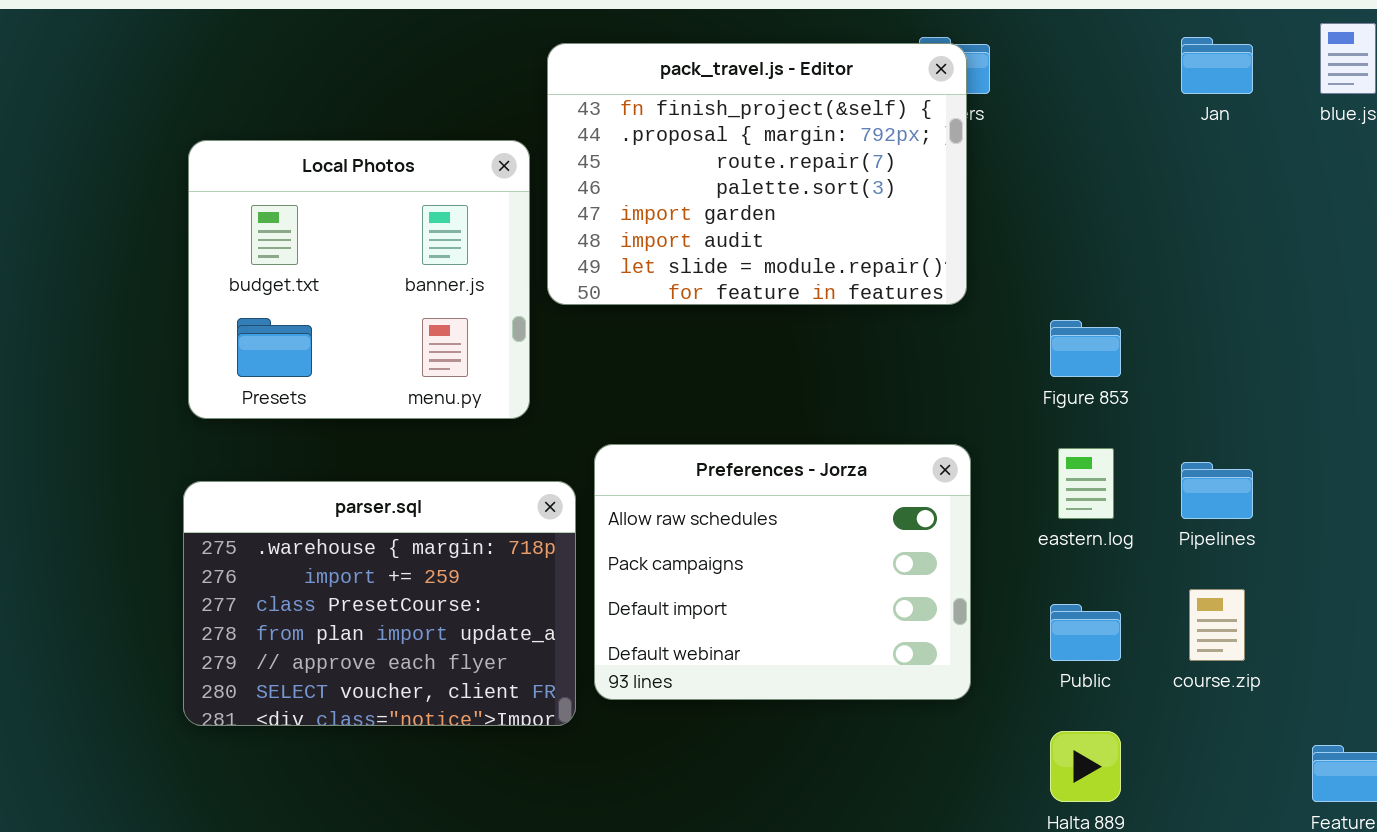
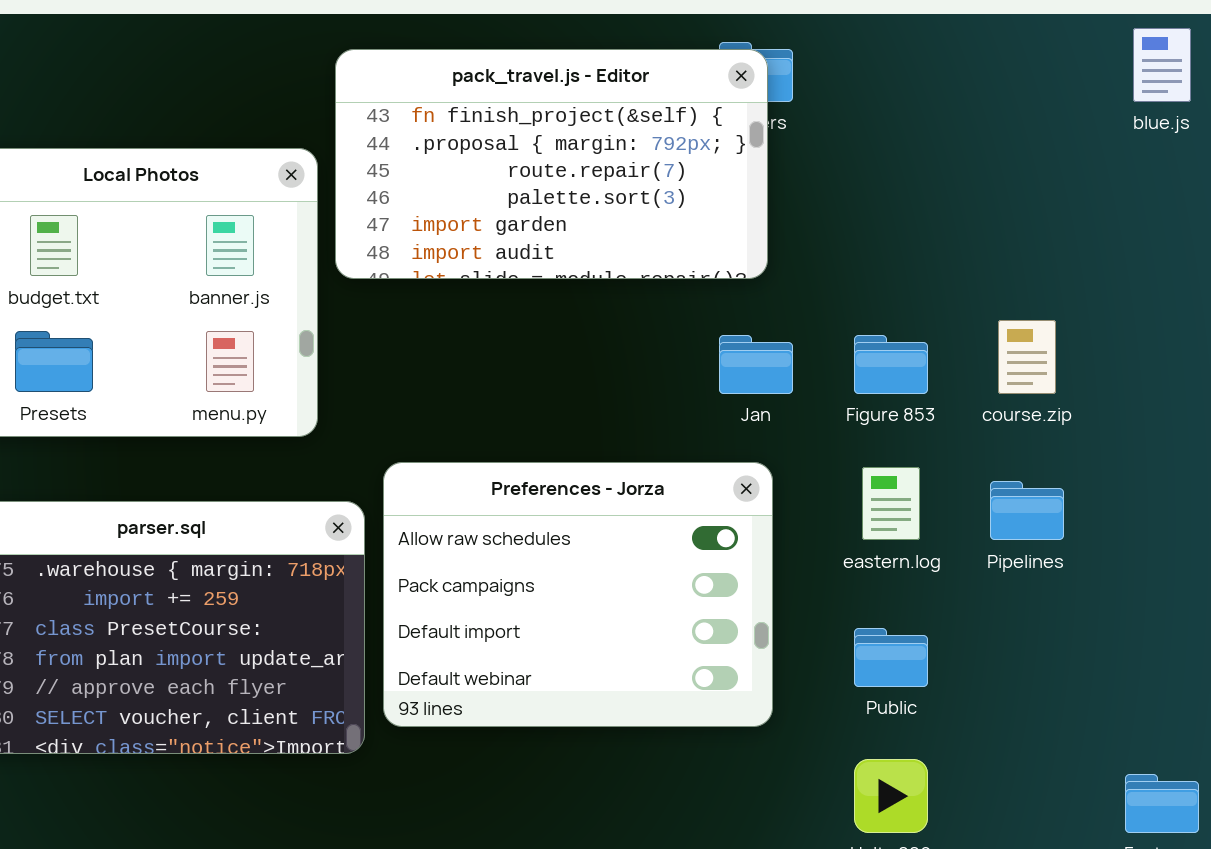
Jan: [1181,37,1253,94] -> [719,335,793,394], moved
pack_travel.js - Editor: [547,43,967,305] -> [335,49,768,279], resized
course.zip: [1189,589,1245,661] -> [998,320,1056,394], moved

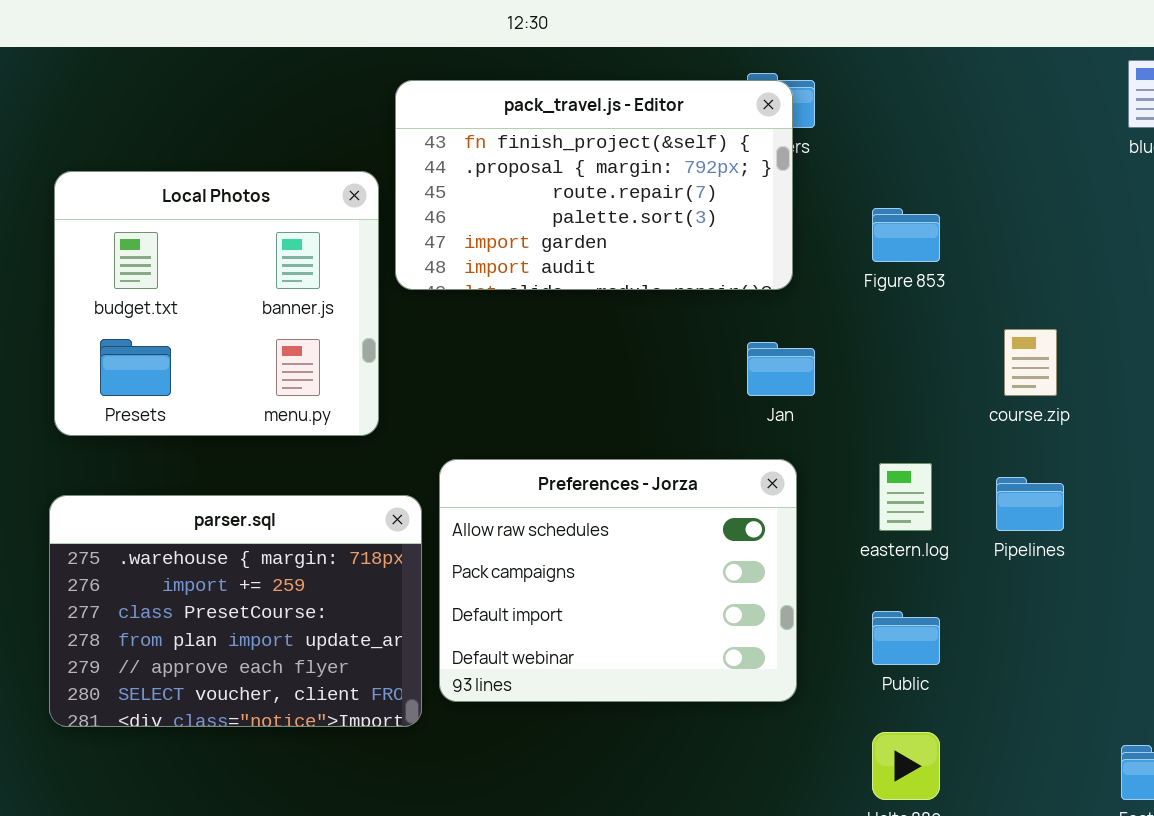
Figure 853: [854,335,928,394] -> [872,208,940,262], moved

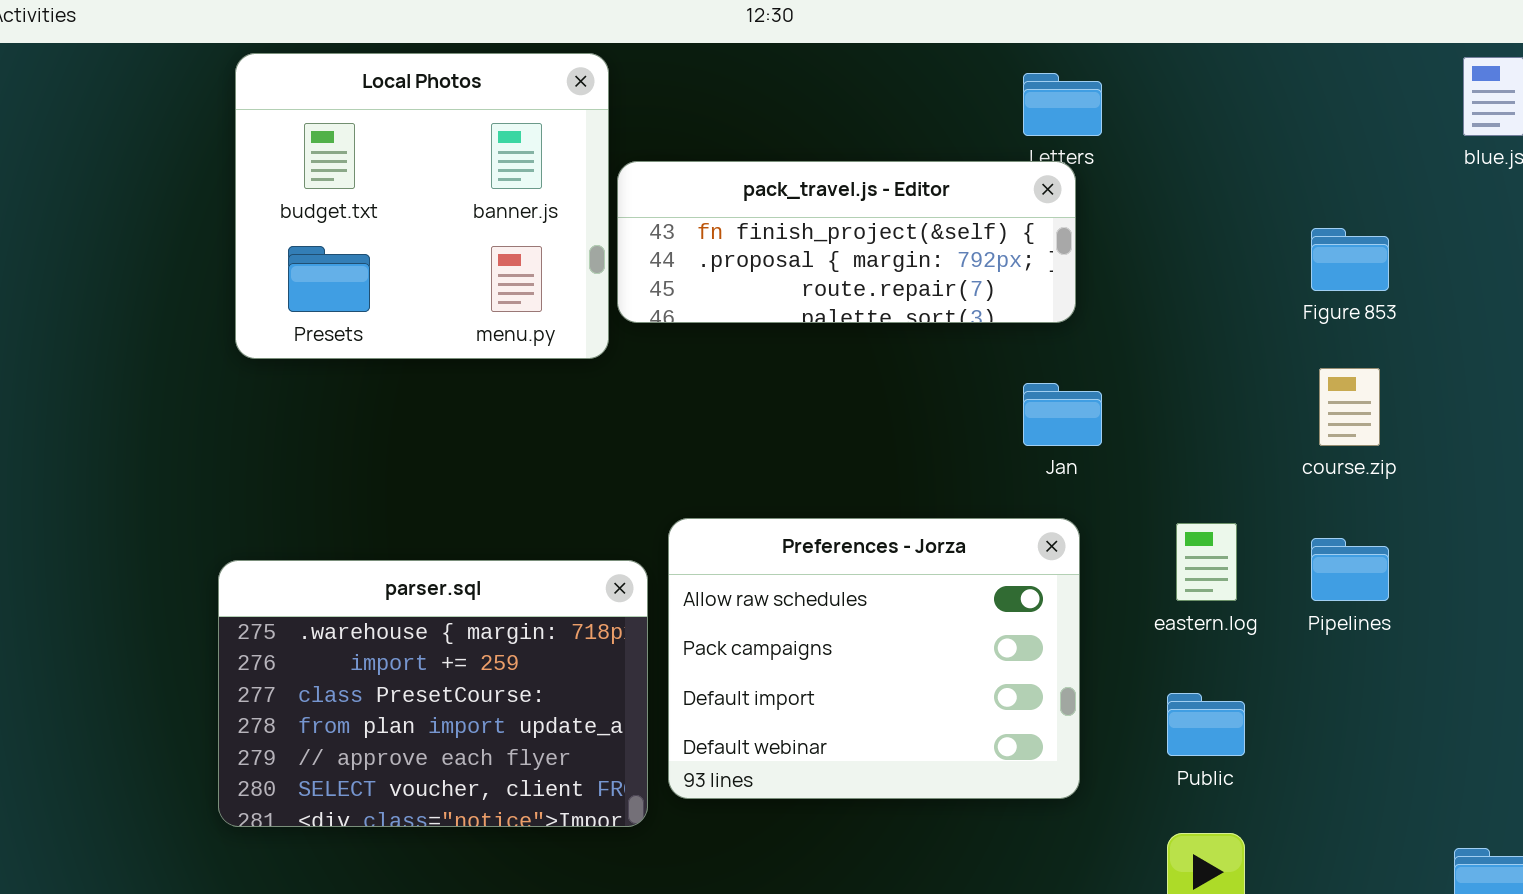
pack_travel.js - Editor: [395,80,793,290] -> [617,161,1076,323], resized
Local Photos: [54,171,379,436] -> [235,53,609,359], moved
Figure 853: [872,208,940,262] -> [1311,228,1389,291], moved

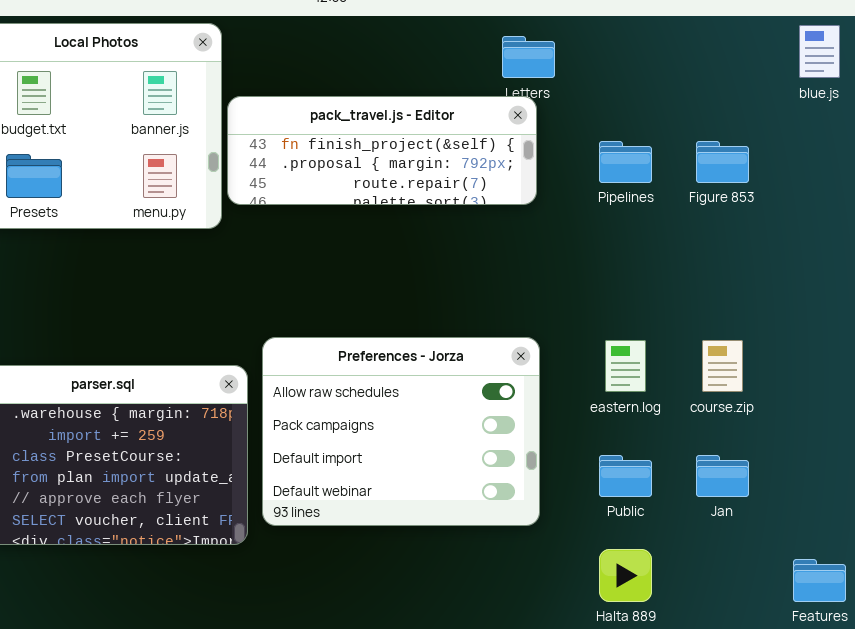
course.zip: [1319,368,1380,446] -> [702,340,743,392], moved
Jan: [1023,383,1102,446] -> [696,455,749,497], moved
Pipelines: [1311,538,1389,601] -> [599,141,652,183], moved

